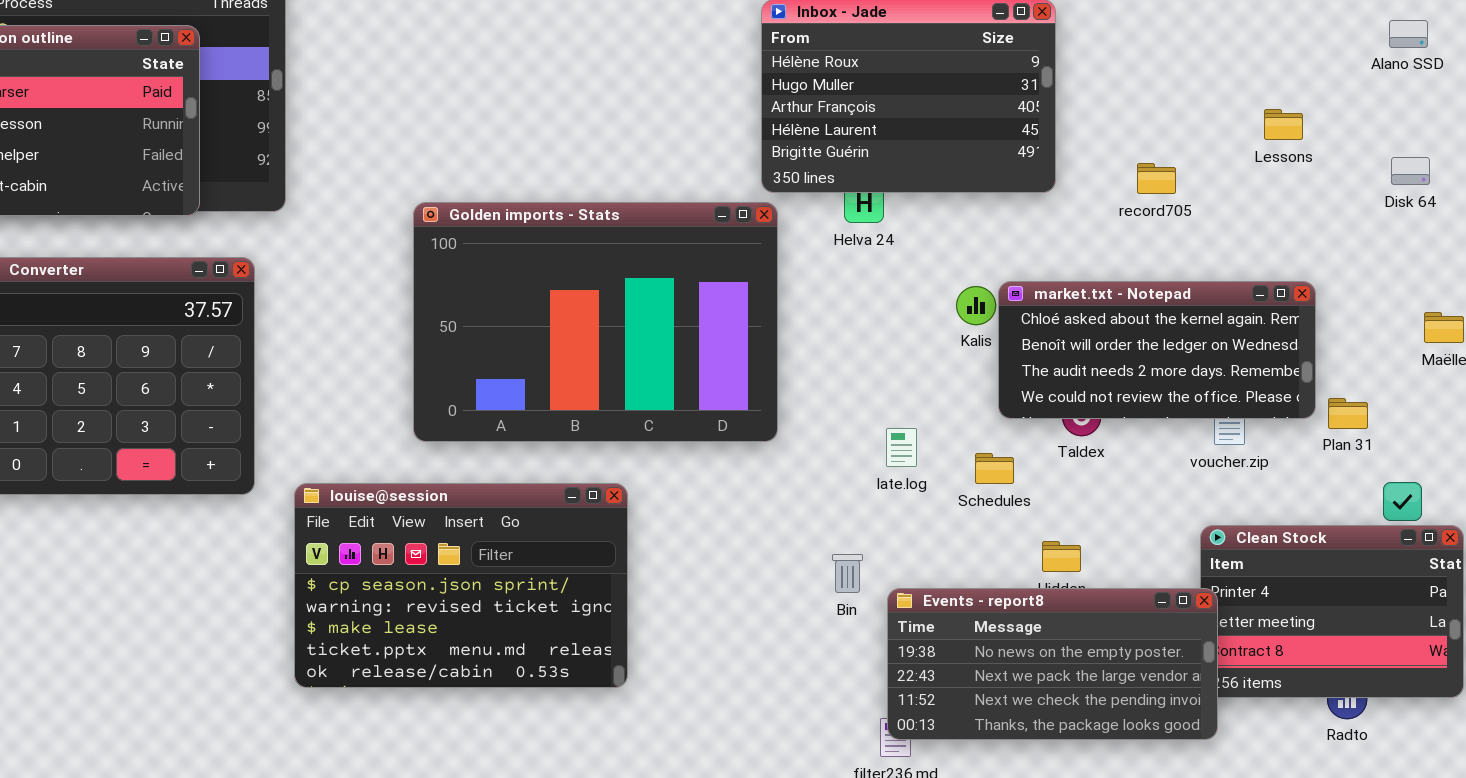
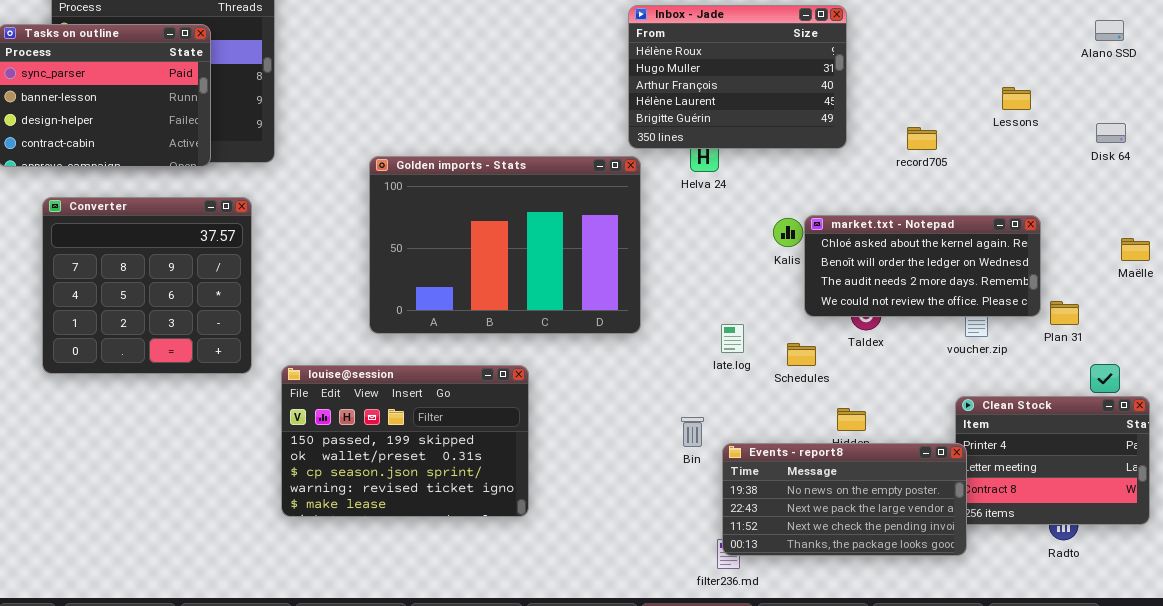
louise@session: [294,483,628,688] -> [281,365,529,517], scrolled up 2 rows

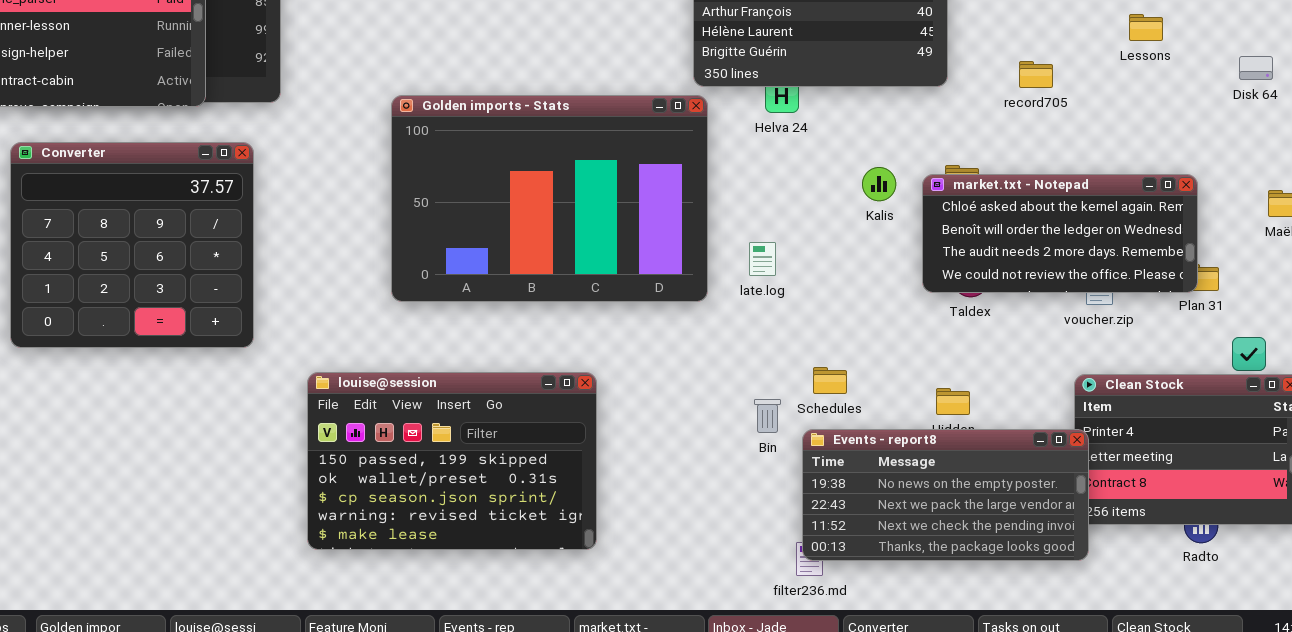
market.txt - Notepad: [804,215,1041,317] -> [922,174,1198,293], moved
late.log: [721,324,744,353] -> [749,242,776,276], moved
Schedules: [787,343,816,366] -> [813,367,847,394], moved
louise@session: [281,365,529,517] -> [307,372,597,550], moved

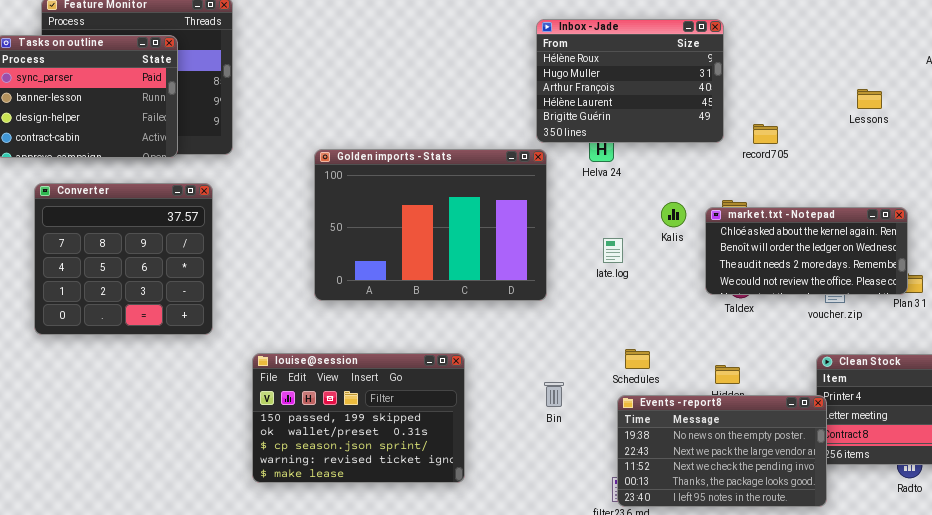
record705: [1019,61,1053,88] -> [753,124,778,144], moved
late.log: [749,242,776,276] -> [603,238,623,263], moved
Bin: [754,399,781,433] -> [544,382,564,407], moved
Events - report8: [802,429,1089,561] -> [617,395,827,507], resized

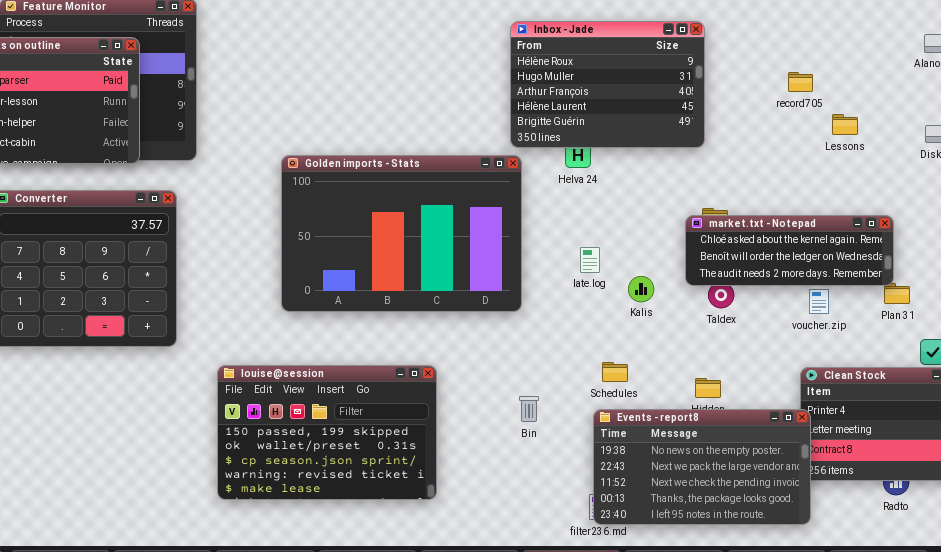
Lessons: [857,89,882,109] -> [832,114,858,135], moved
record705: [753,124,778,144] -> [788,72,813,92], moved
Kalis: [661,202,686,227] -> [628,276,654,302], moved
market.txt - Notepad: [705,207,908,295] -> [685,215,894,286], resized

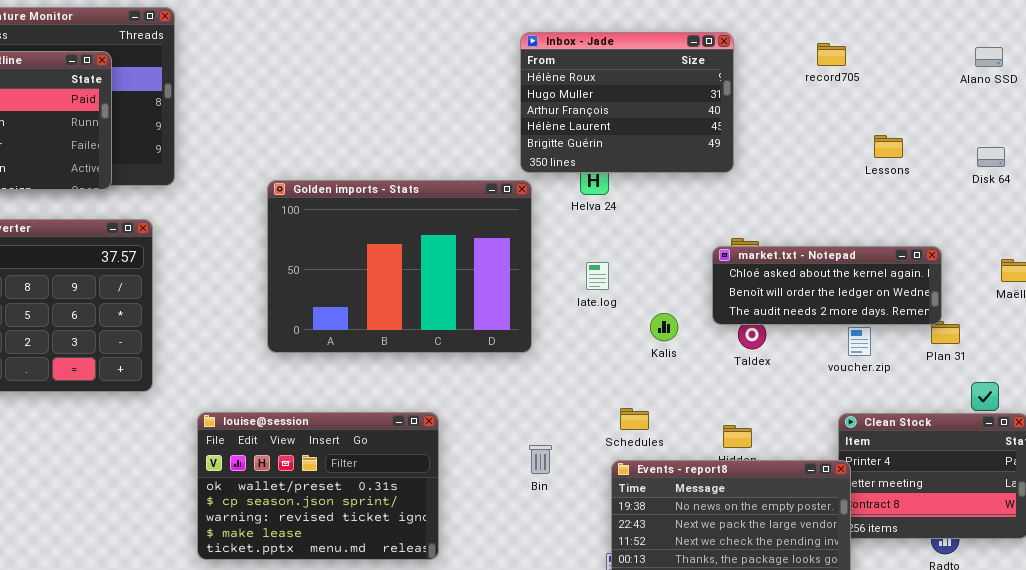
record705: [788,72,813,92] -> [817,43,846,66], moved
late.log: [580,247,600,273] -> [586,262,609,290], moved
louise@session: [217,365,437,500] -> [197,412,439,560], scrolled down 1 row

